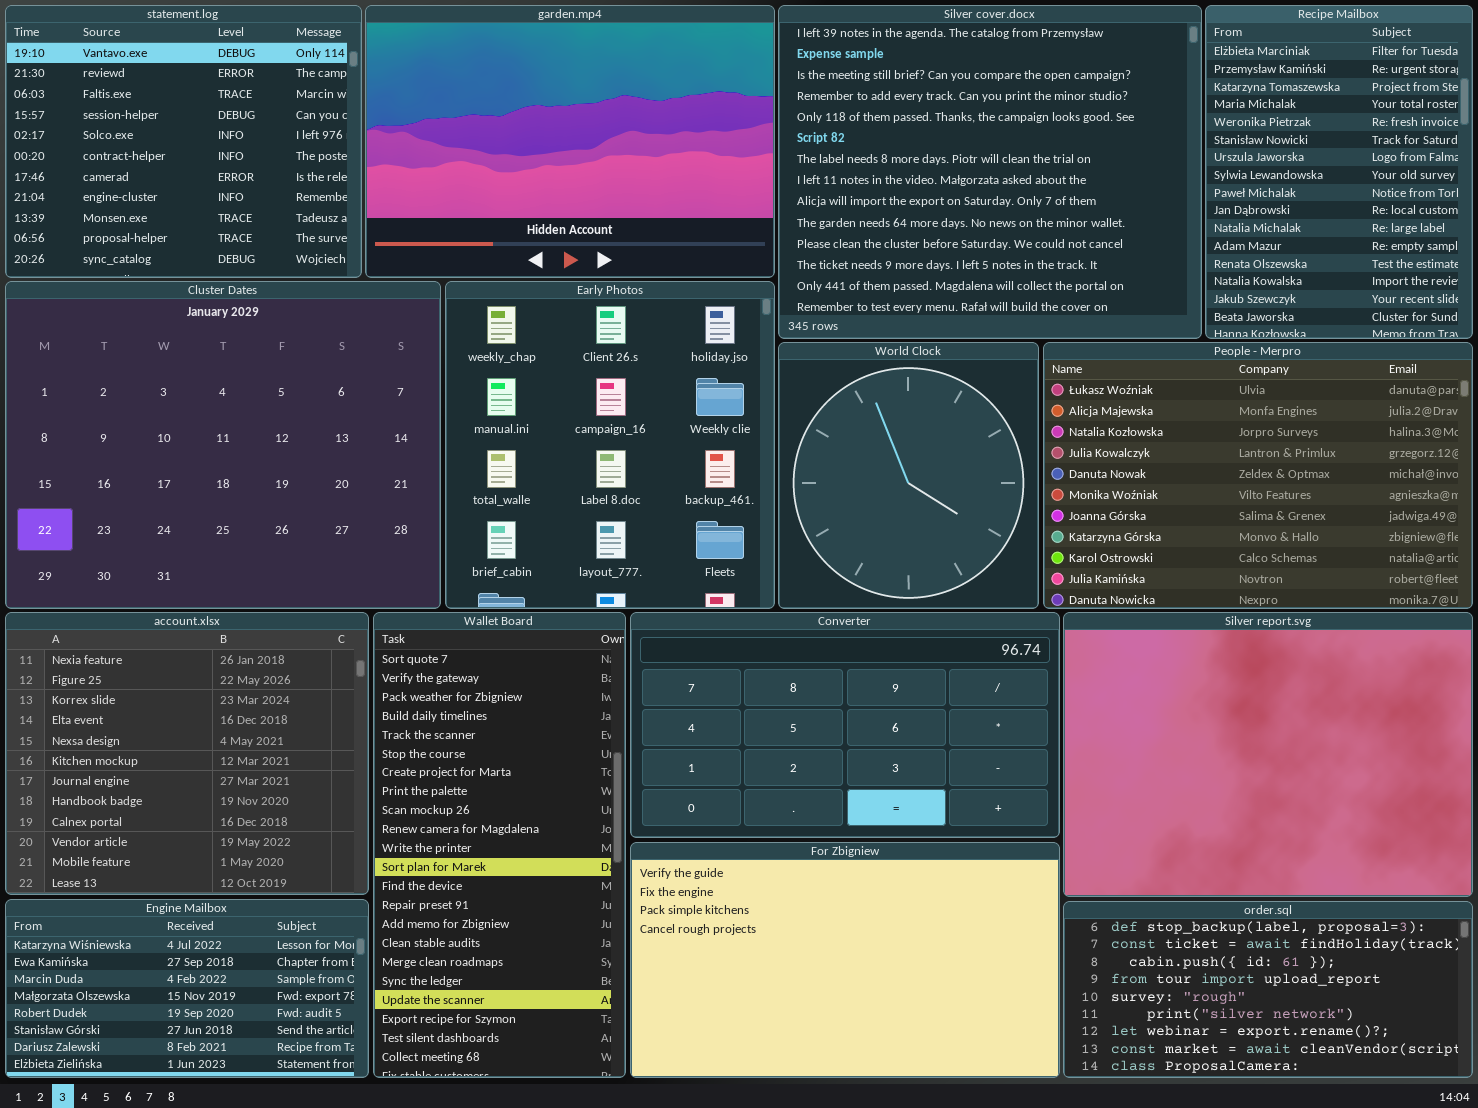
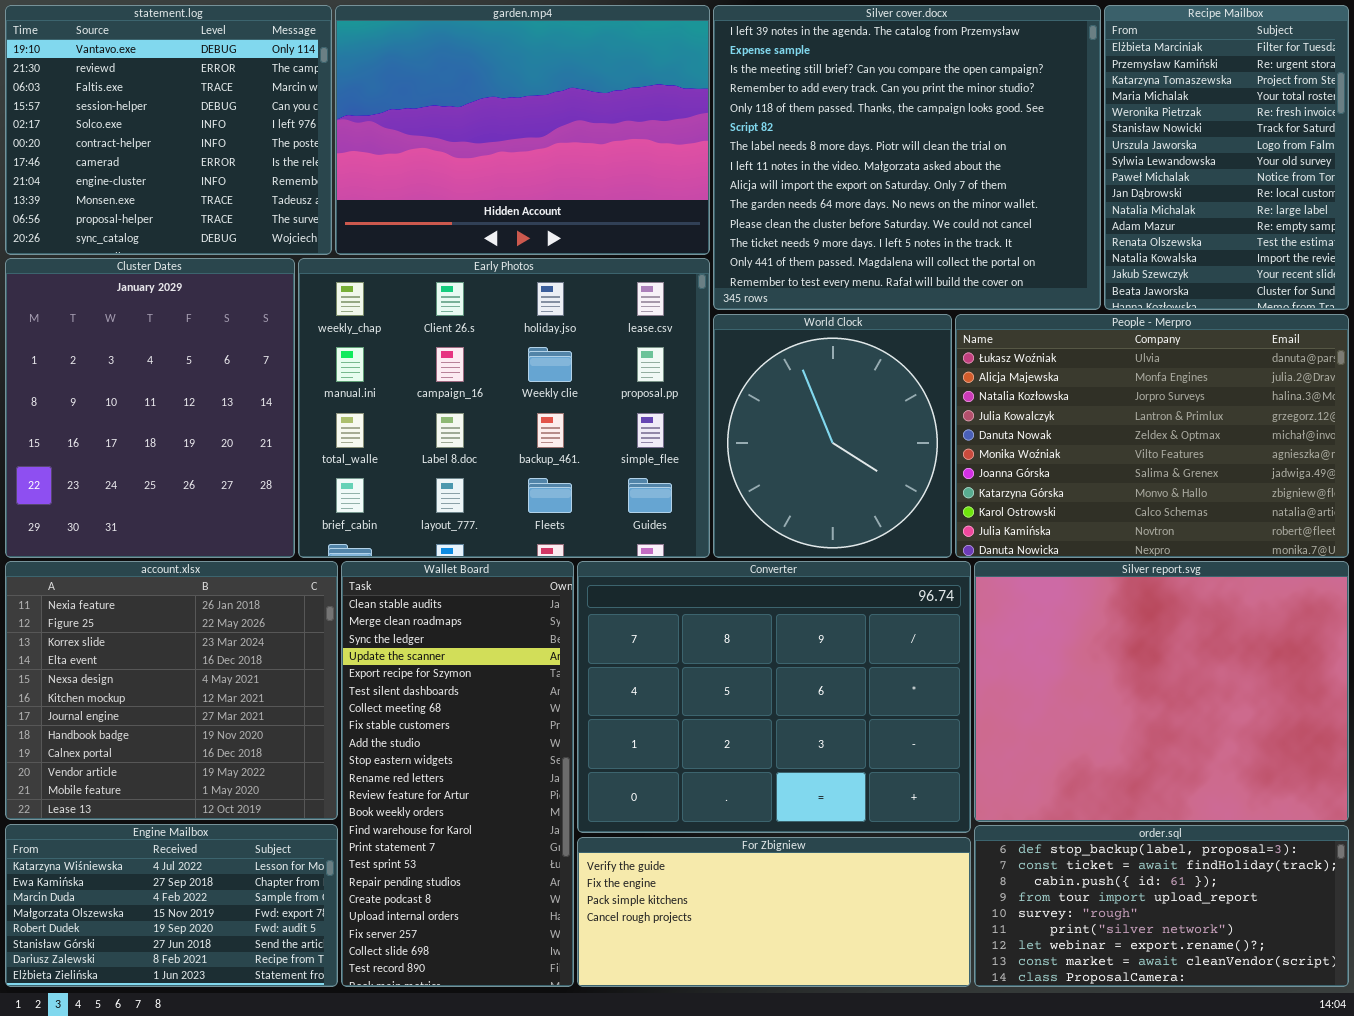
Cluster Dates: [5,281,441,609] -> [5,258,295,558], resized
Early Photos: [445,281,775,609] -> [298,258,710,558], resized
Wallet Board: [373,612,626,1078] -> [341,561,574,987], scrolled down 15 rows
Converter: [630,612,1060,838] -> [577,561,971,833], resized
For Zbigniew: [630,842,1060,1078] -> [577,837,971,987], resized

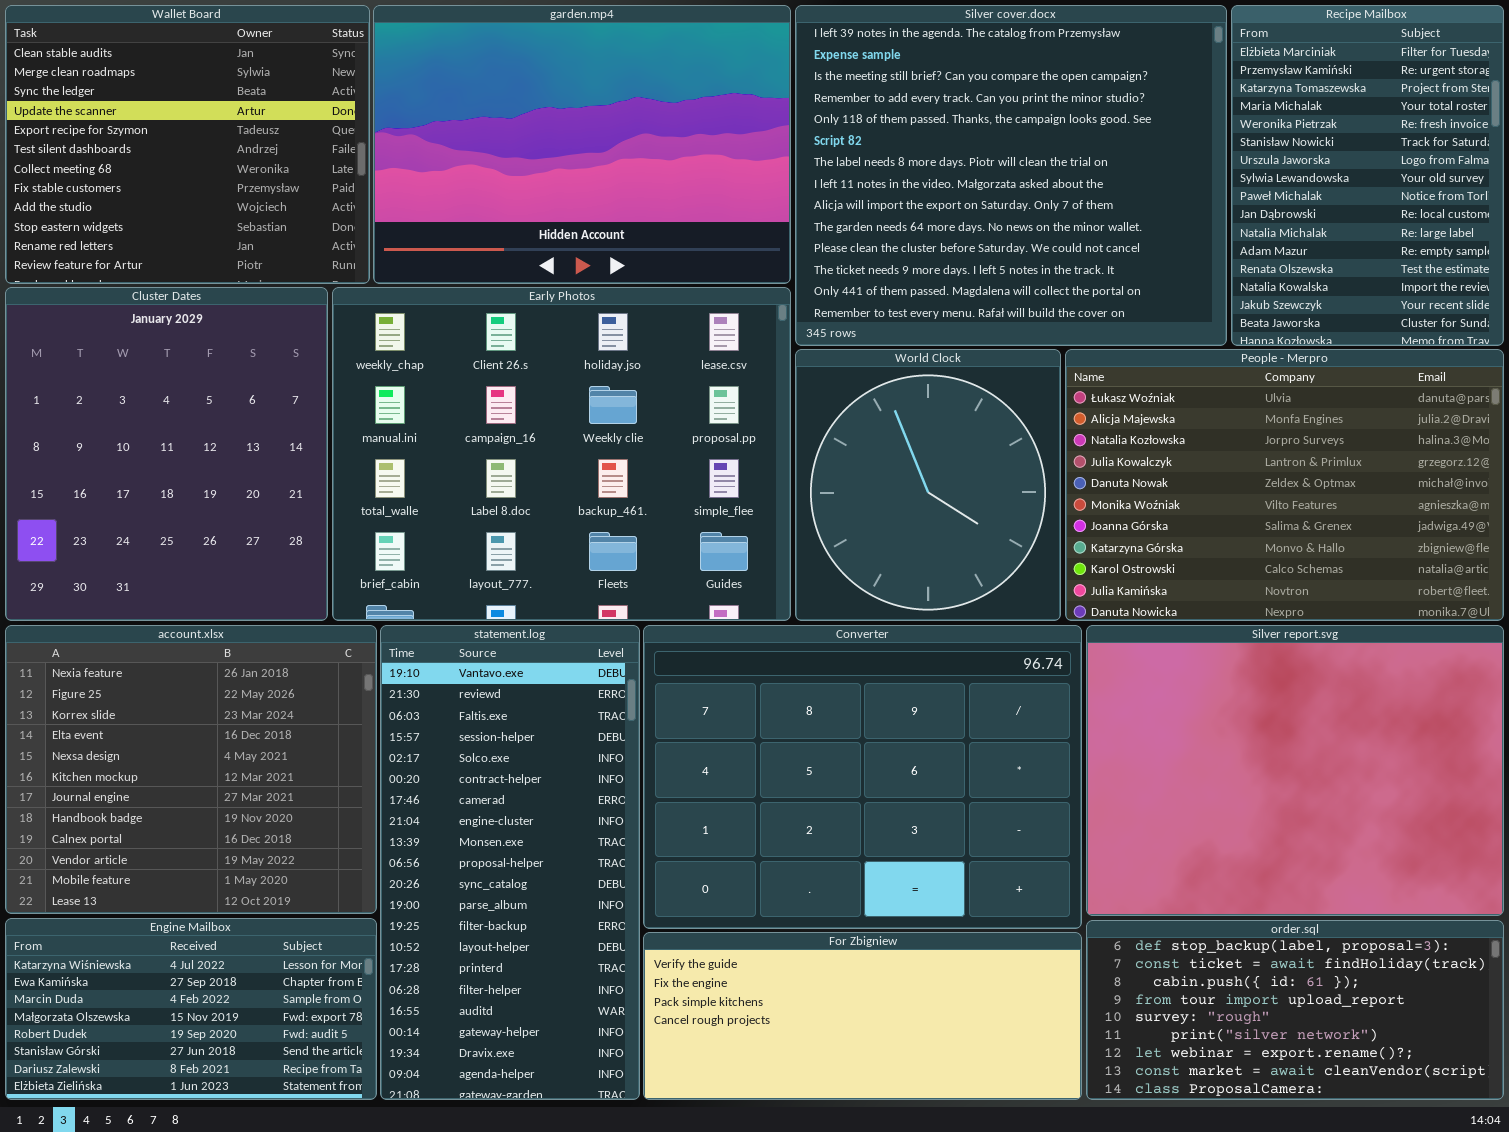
statement.log: [5,5,332,255] -> [380,625,640,1100], moved, resized
Wallet Board: [341,561,574,987] -> [5,5,370,284], moved, resized

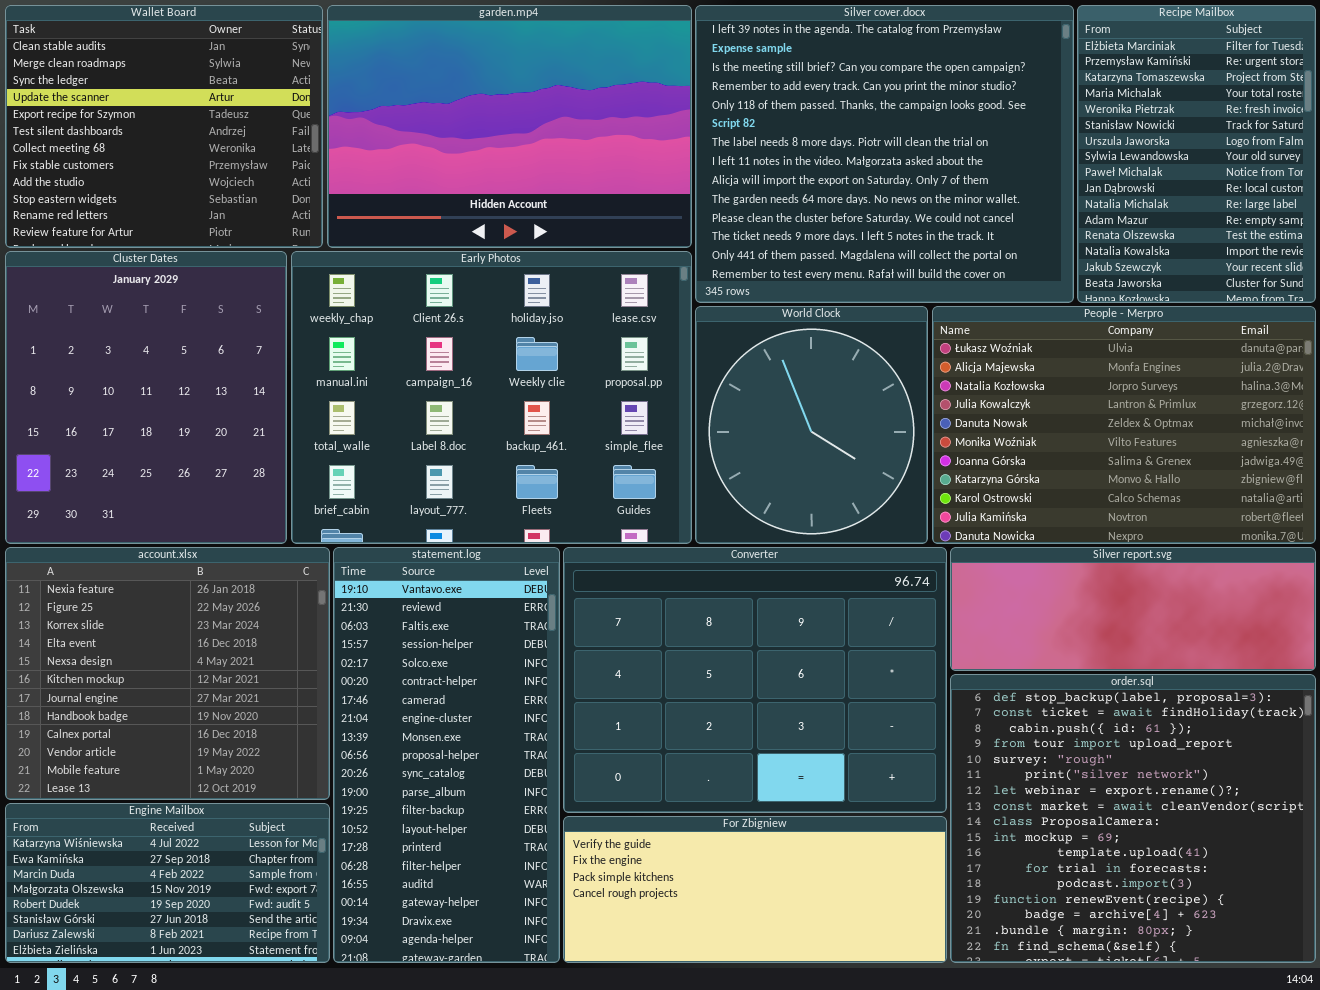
Silver report.svg: [1086,625,1504,916] -> [950,547,1316,671], resized
order.sql: [1086,920,1504,1100] -> [950,674,1316,963], resized

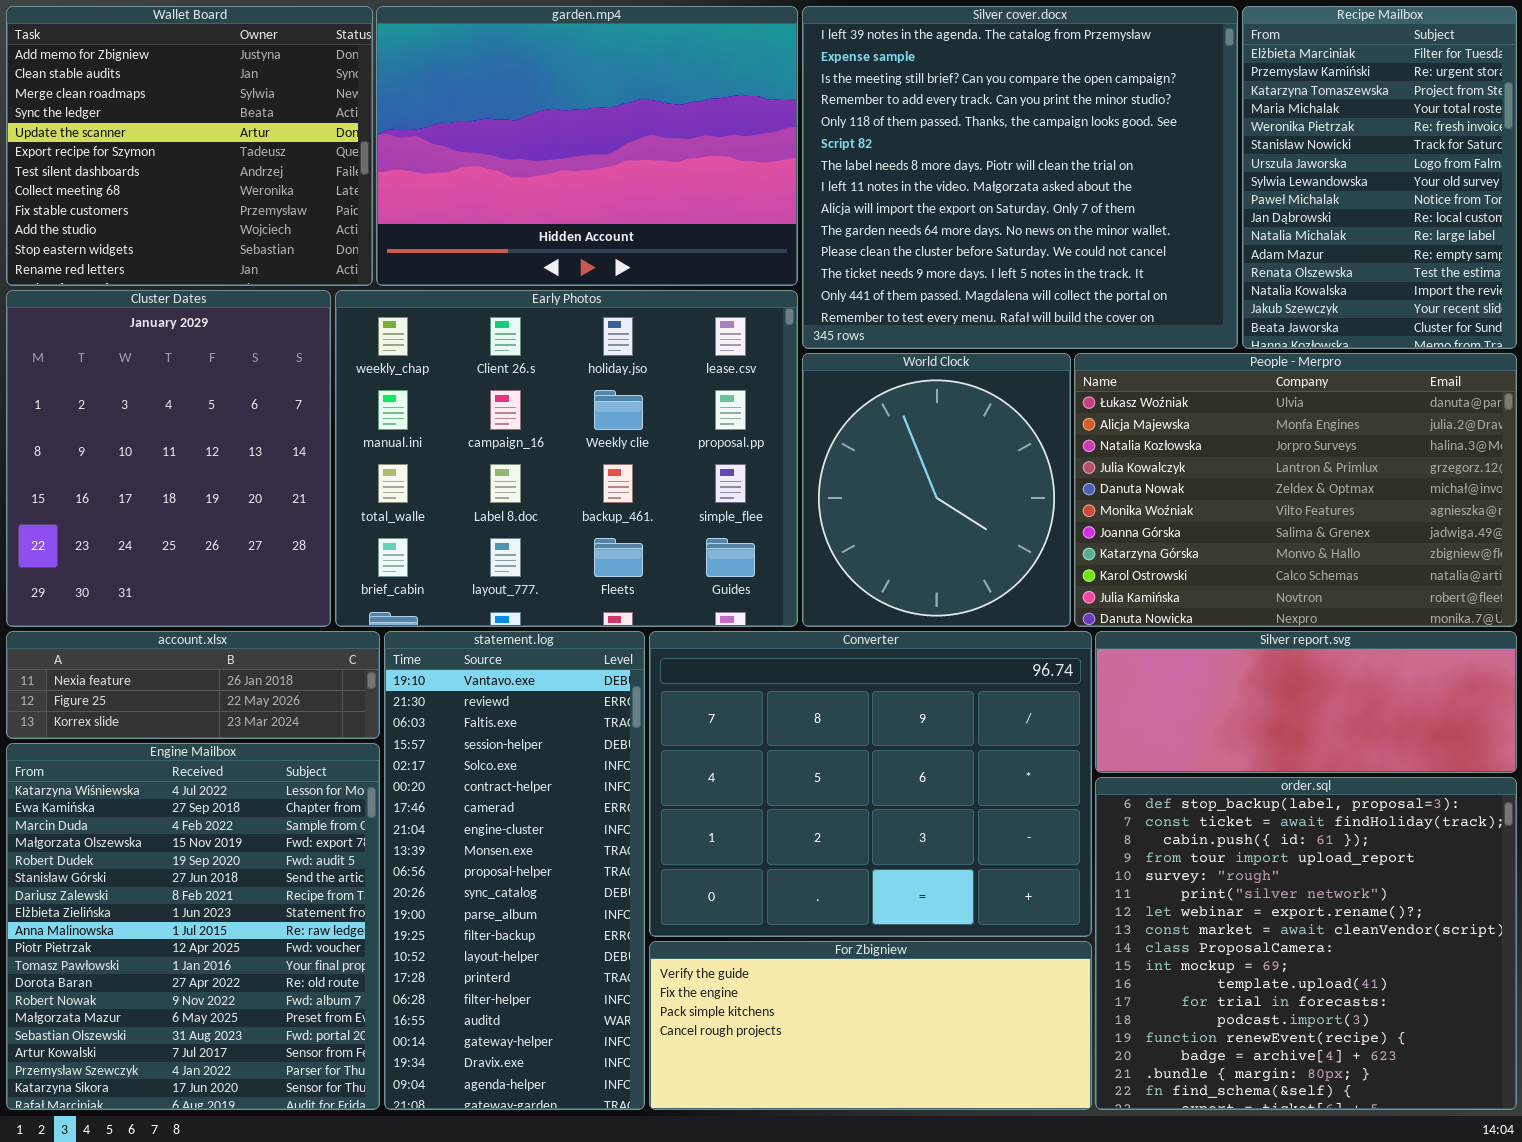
Wallet Board: [5,5,323,248] -> [6,6,373,286], scrolled up 1 row
account.xlsx: [5,547,330,800] -> [6,631,380,739], resized
Engine Mailbox: [5,803,330,963] -> [6,743,380,1110], resized

